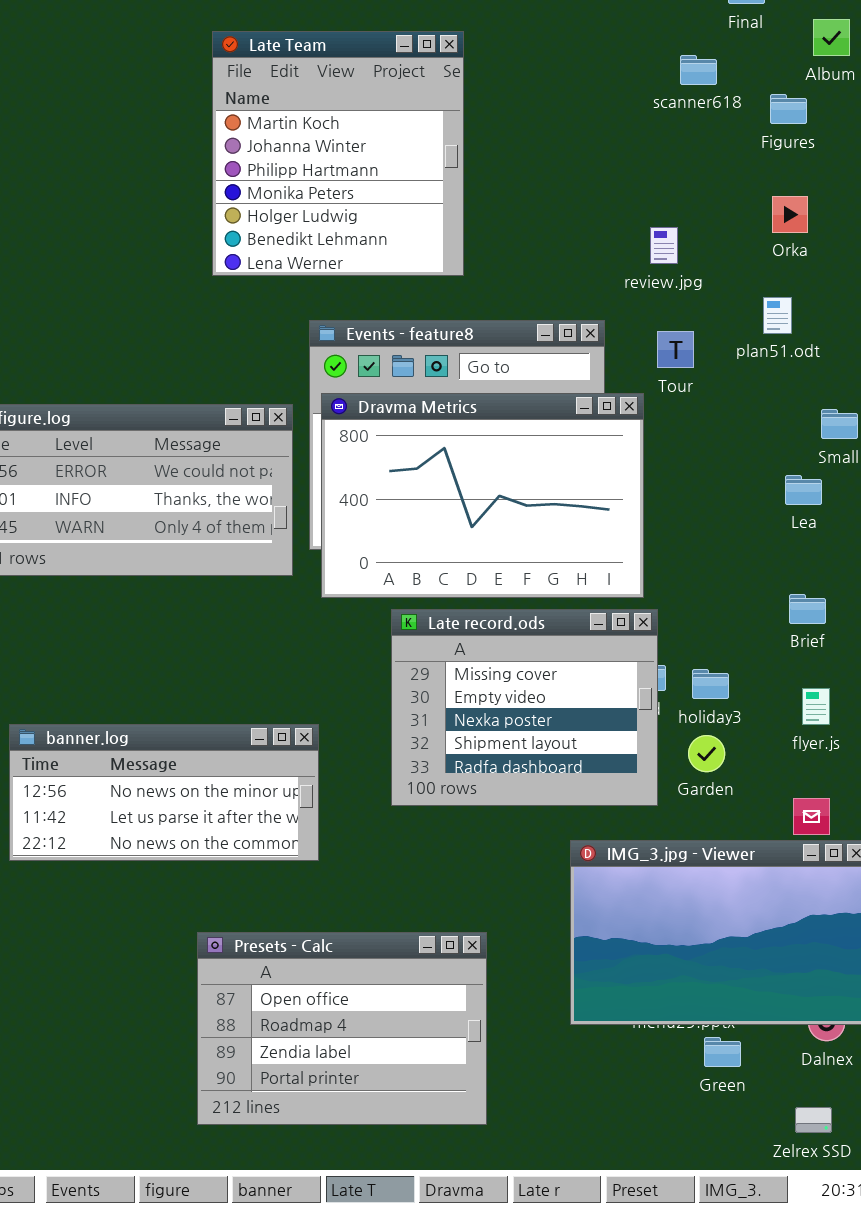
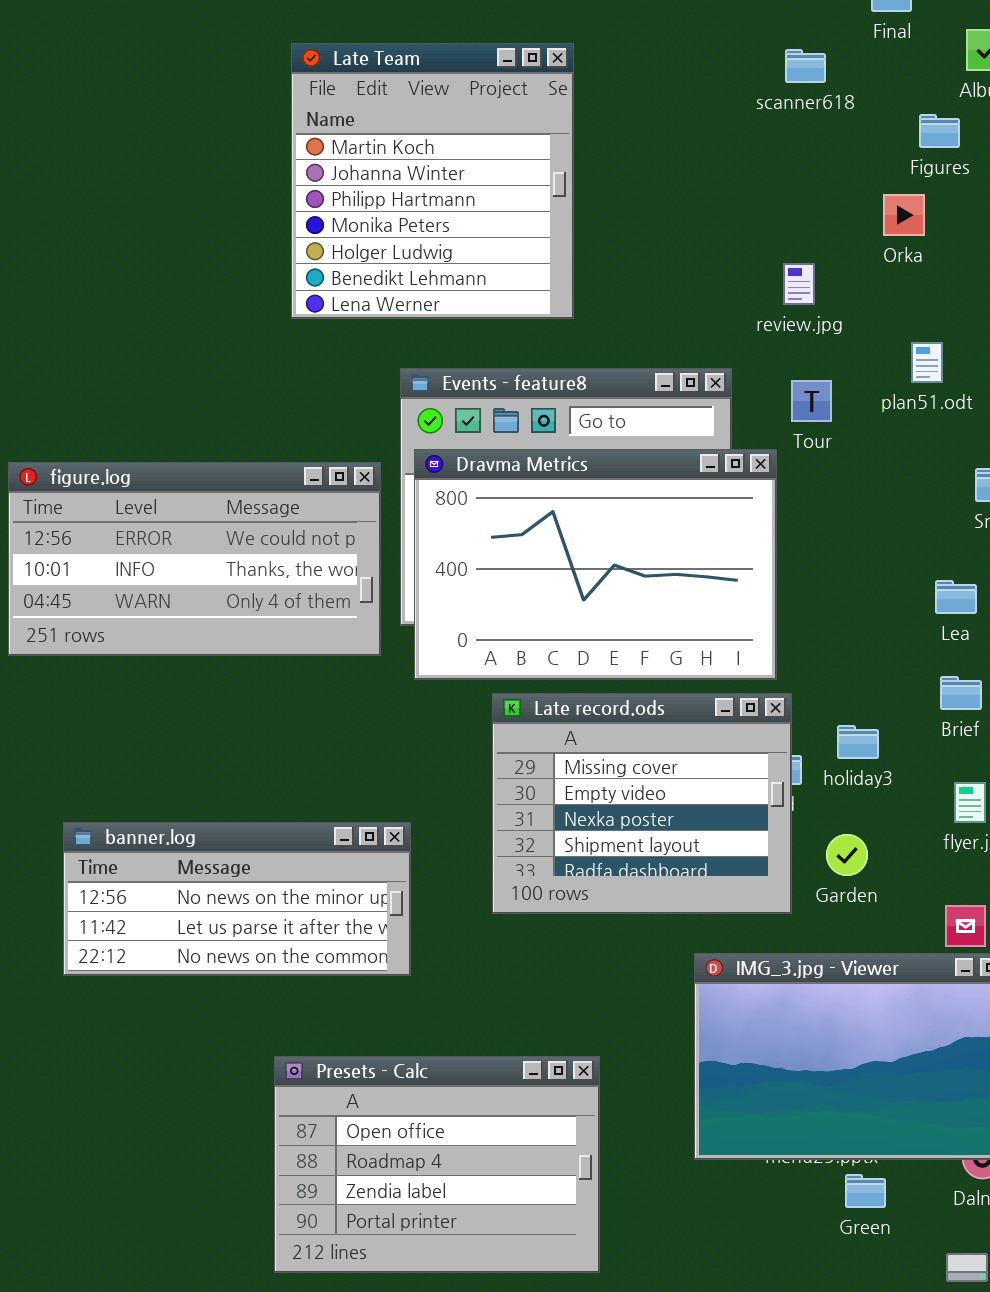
scanner618: [680,55,717,85] -> [785,49,826,83], moved
Orka: [772,196,808,233] -> [883,194,925,236], moved
Lea: [785,475,822,505] -> [935,580,977,614], moved
holiday3: [692,669,729,699] -> [837,725,879,759], moved

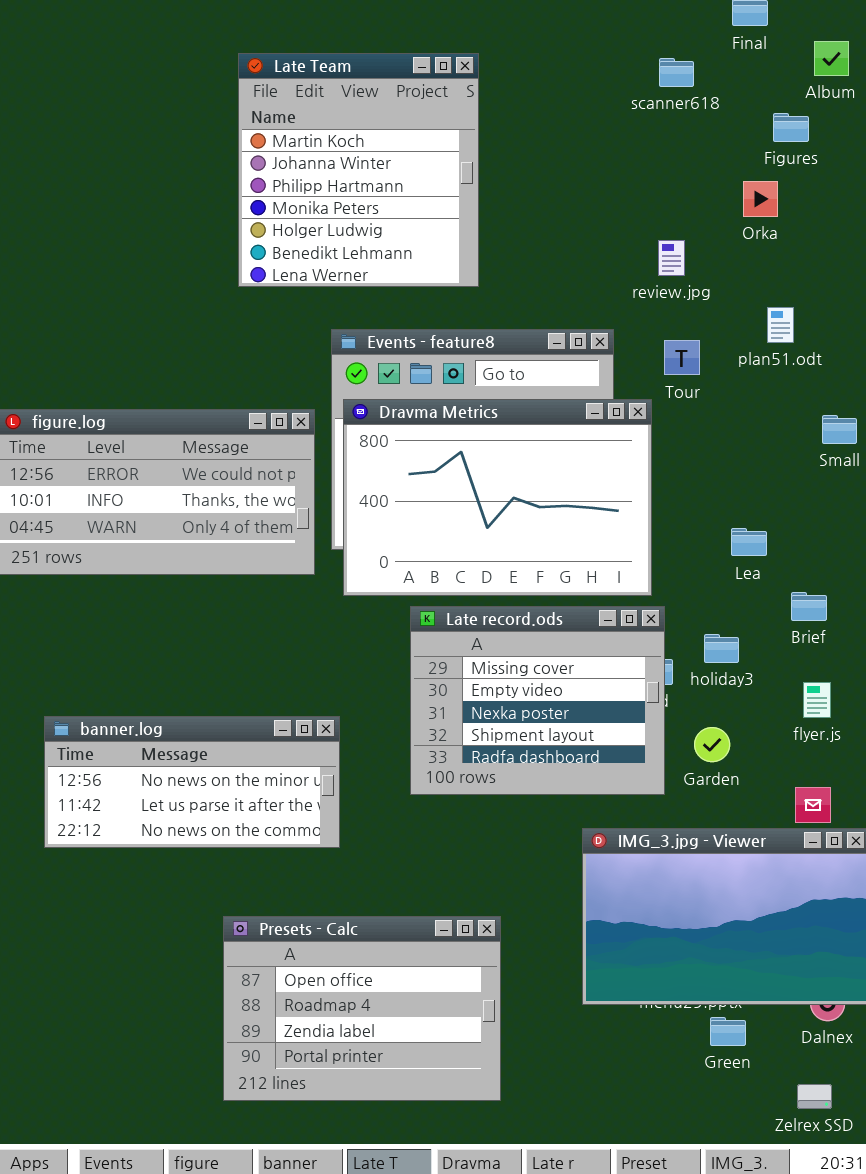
Lea: [935,580,977,614] -> [731,528,767,556], moved

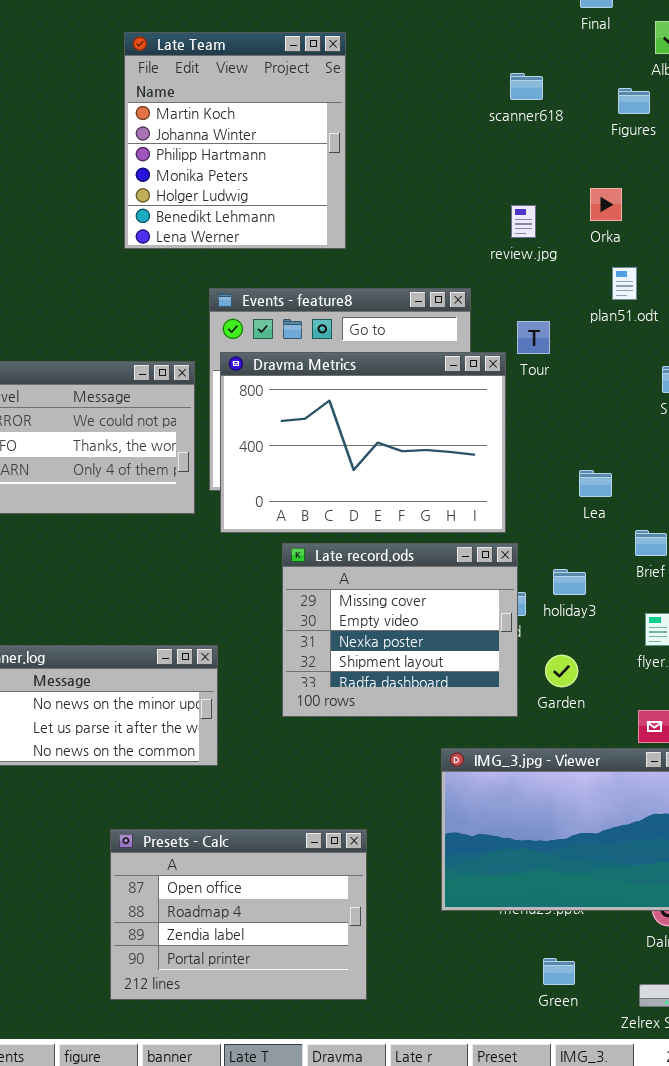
scanner618: [659,58,694,87] -> [510,73,543,100], moved
Orka: [743,181,778,217] -> [590,188,622,221], moved
Tour: [664,340,700,375] -> [517,321,550,354], moved
Green: [710,1017,746,1046] -> [543,958,575,985], moved

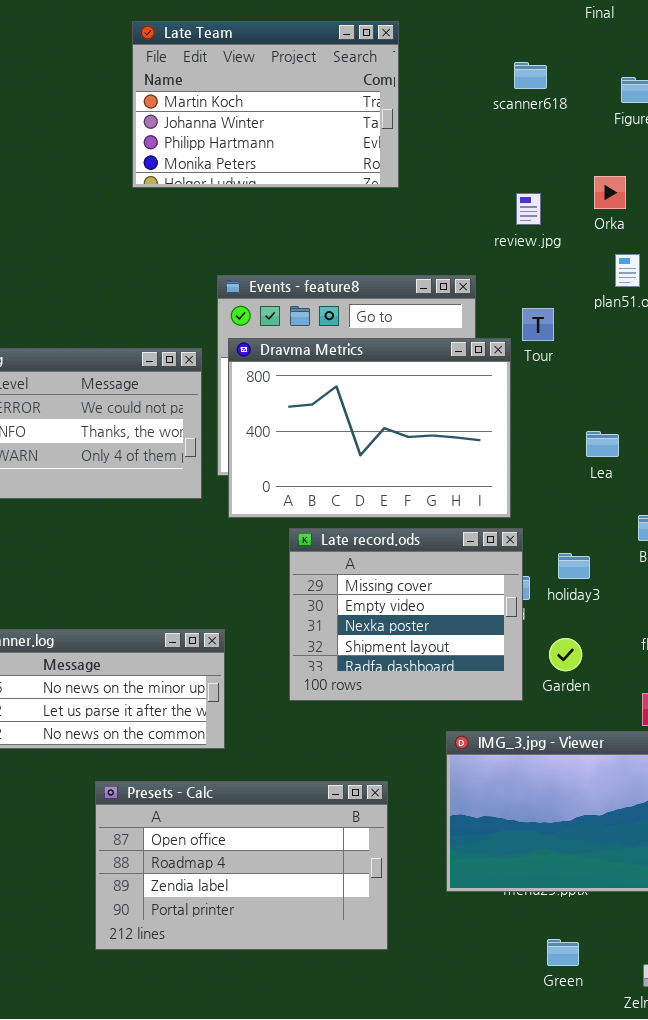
Late Team: [124,32,346,249] -> [132,21,399,188], resized
Lea: [579,470,612,497] -> [586,431,619,457], moved
Presets - Calc: [110,829,367,1000] -> [95,781,388,950], moved, resized

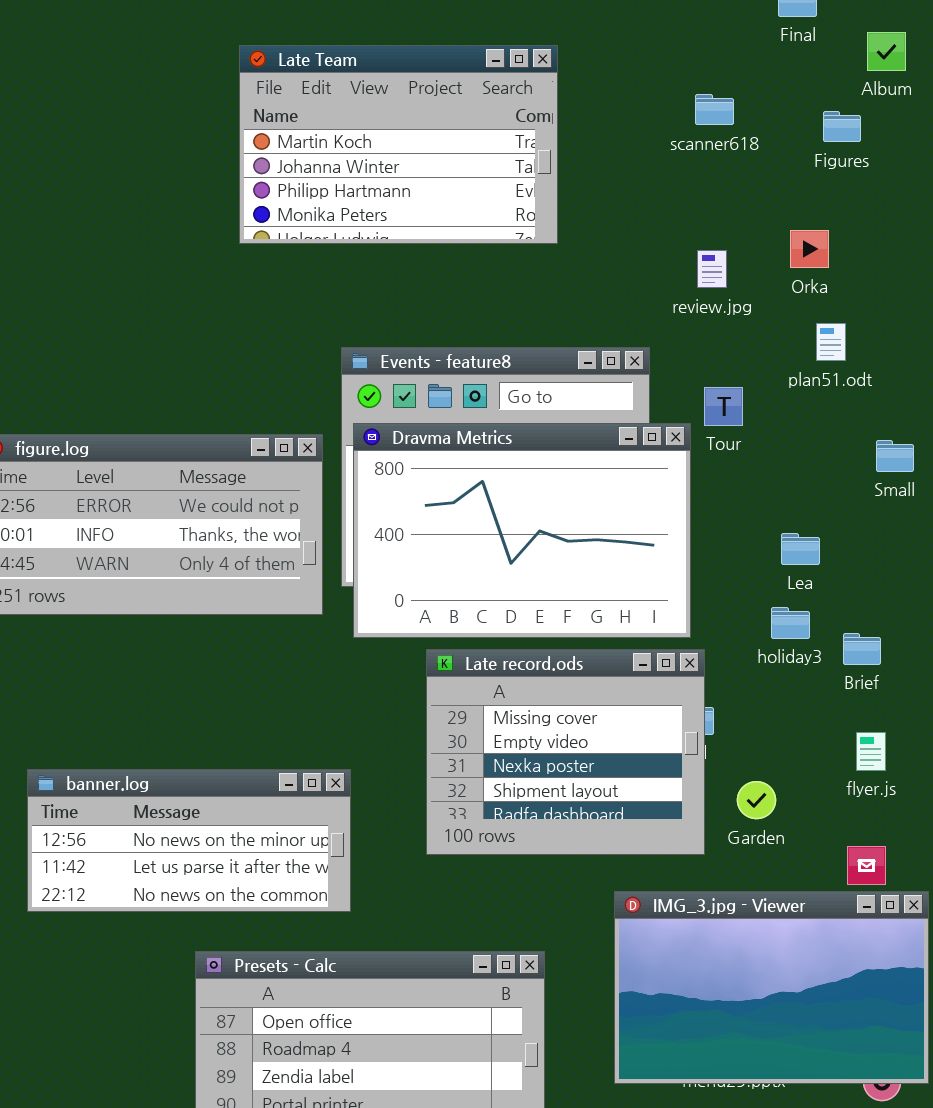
holiday3: [558,553,590,579] -> [771,607,810,639], moved

